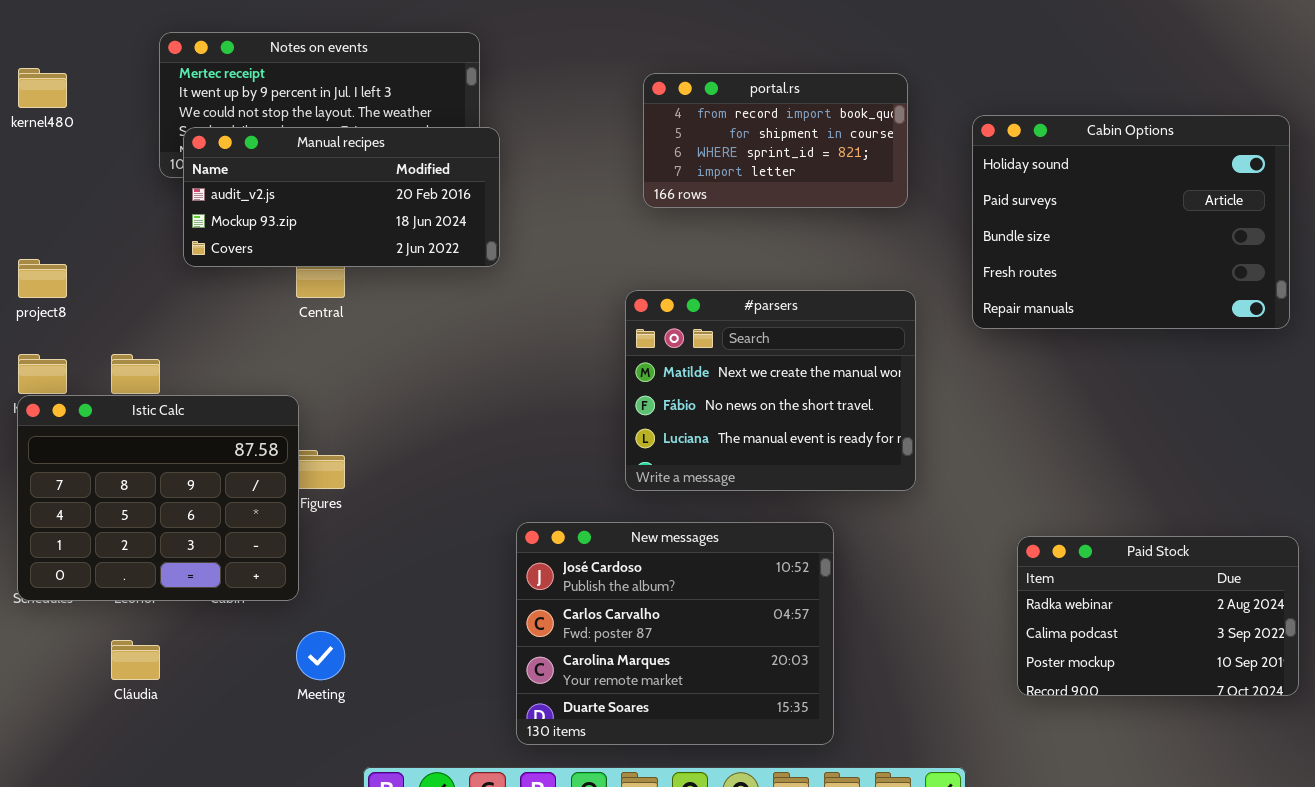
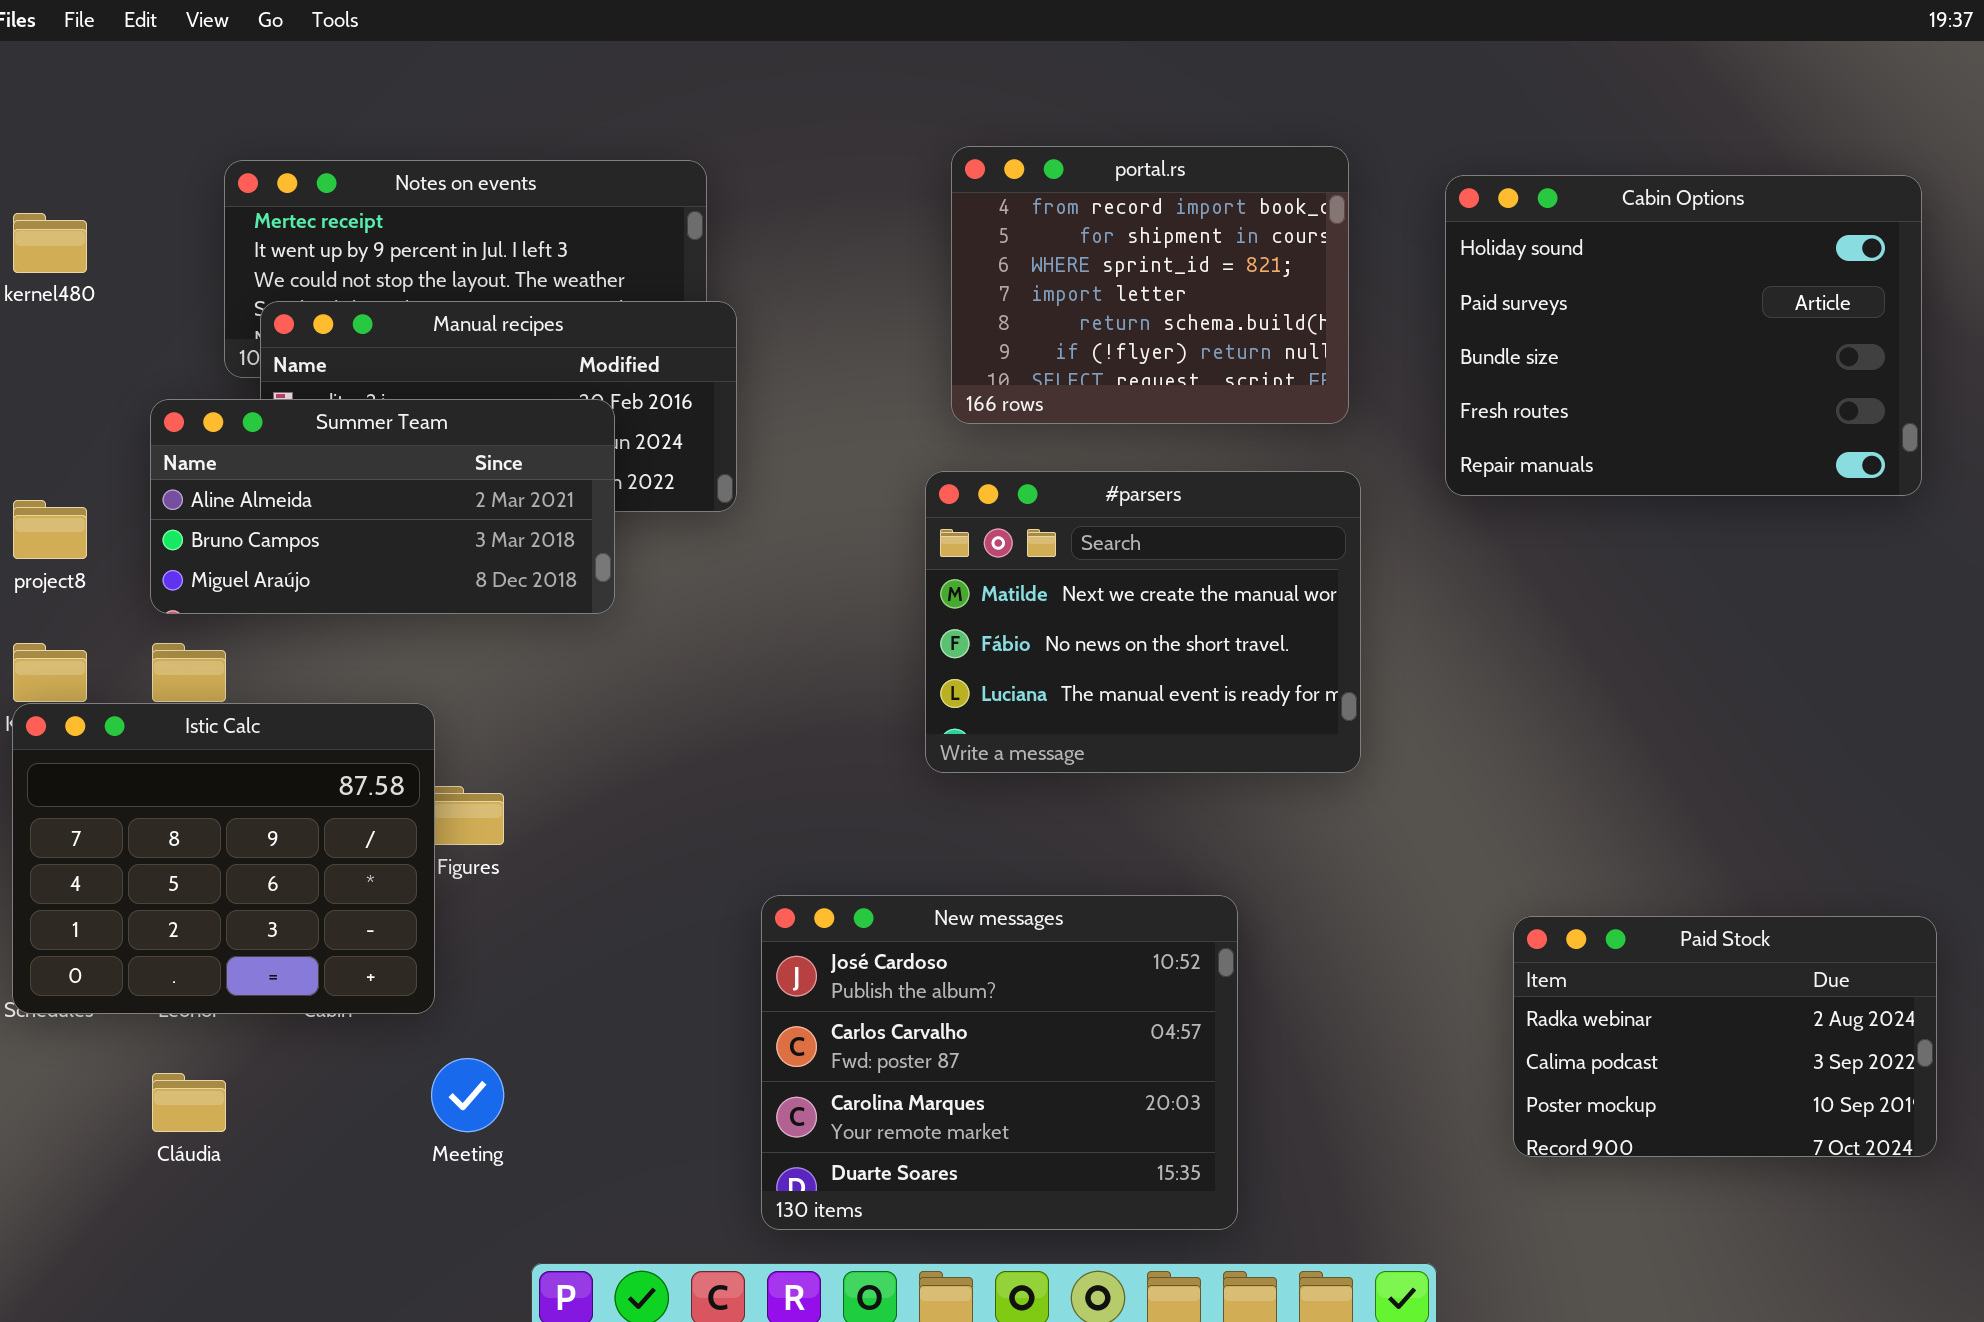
portal.rs: [643,73,908,208] -> [951,146,1349,424], resized
Cabin Options: [972,115,1290,329] -> [1445,175,1922,496], moved
Summer Team: none -> [150,399,615,614], opened
#parsers: [625,290,916,491] -> [925,471,1361,773], moved

